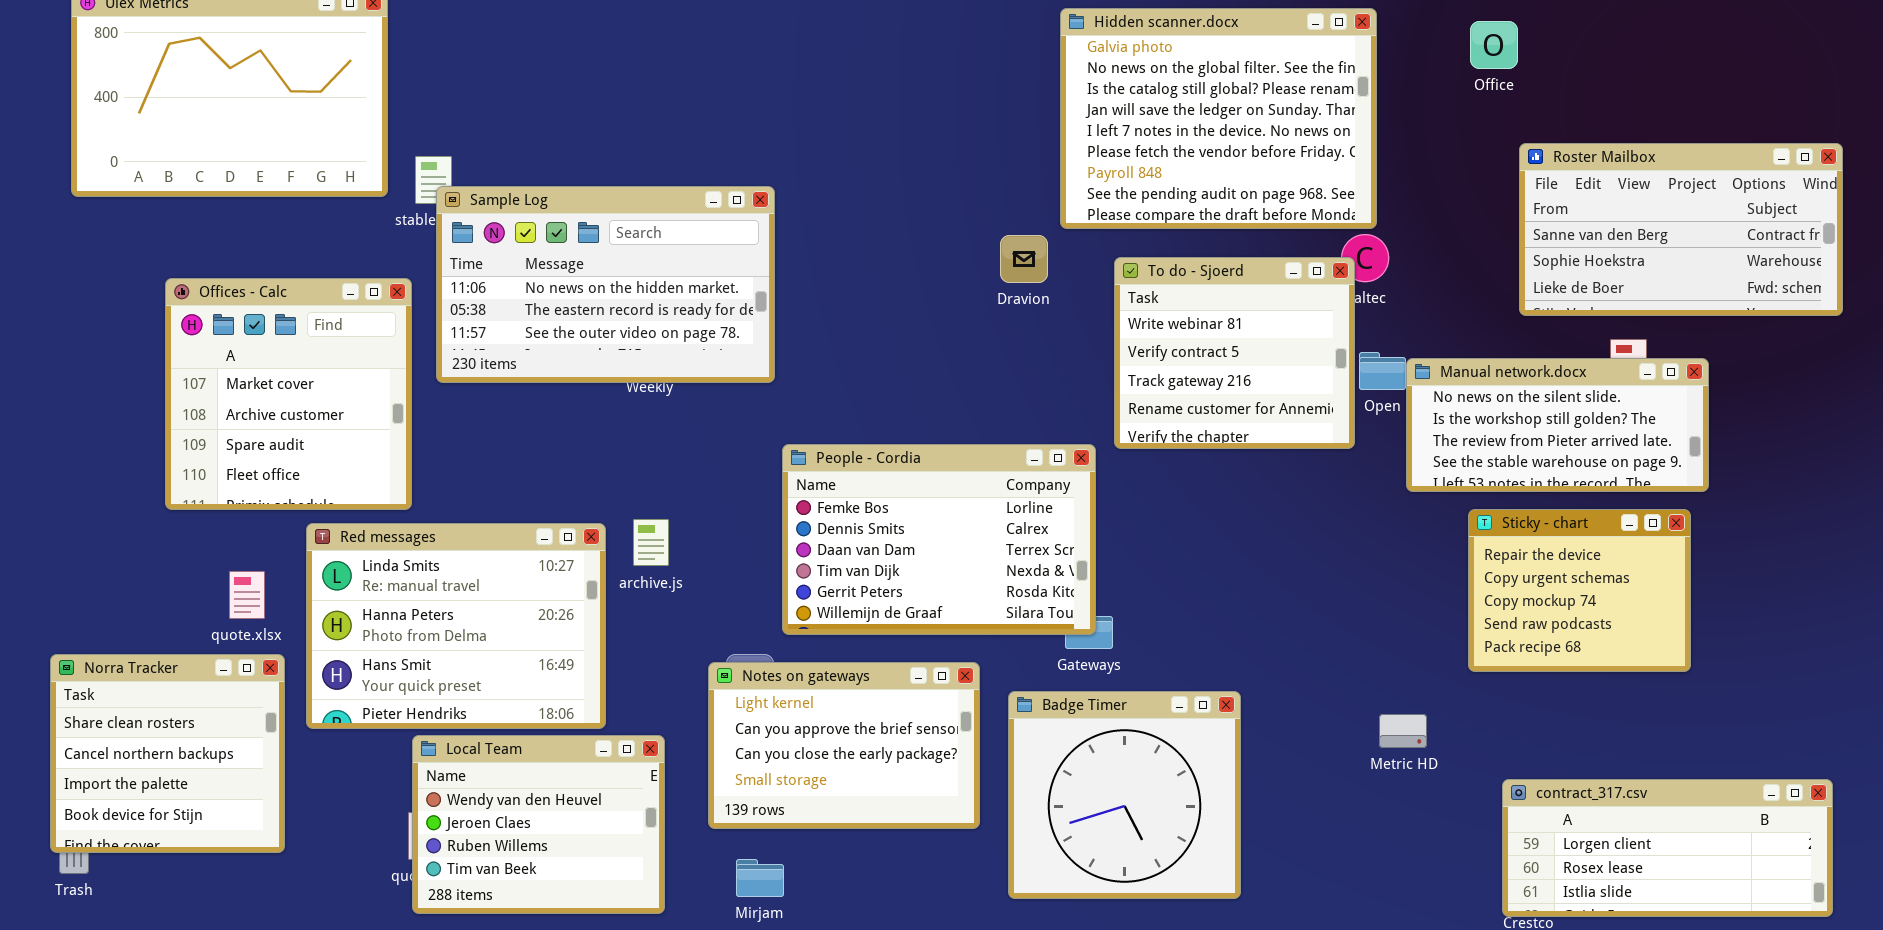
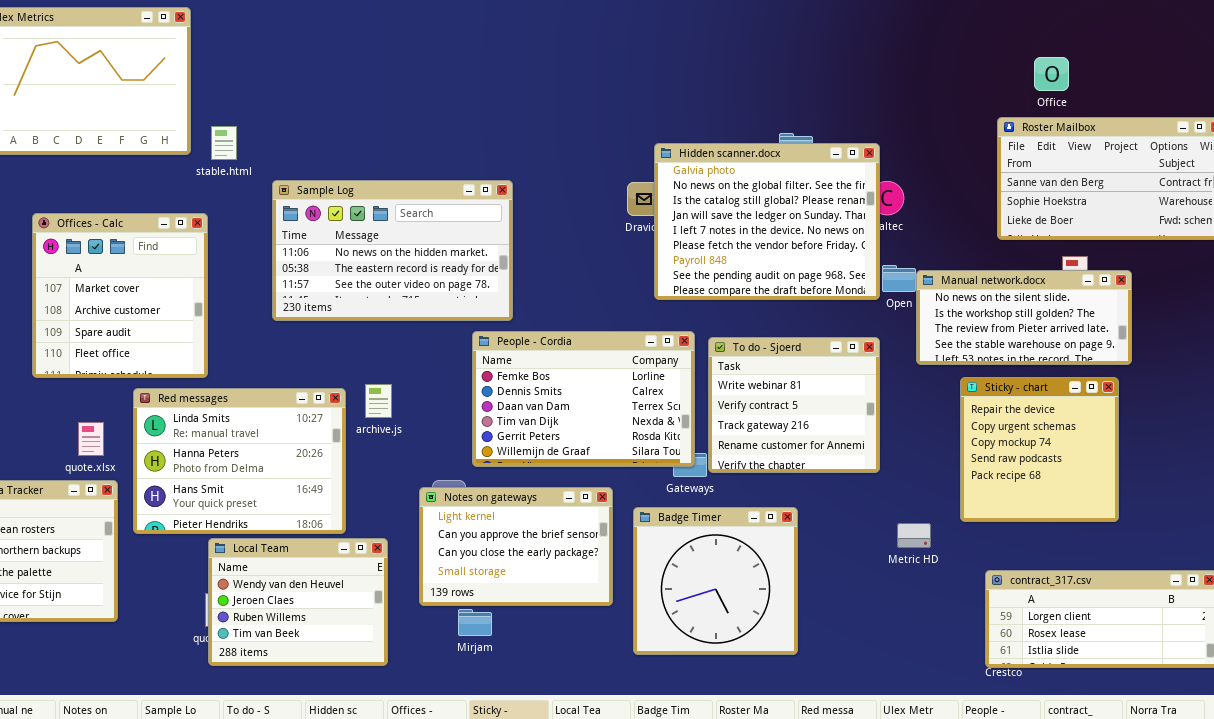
Hidden scanner.docx: [1060,8,1377,229] -> [654,143,880,300], moved
Office: [1470,21,1518,69] -> [1034,57,1069,91], moved
Sample Log: [436,186,775,383] -> [272,180,513,321], moved
To do - Sjoerd: [1114,257,1355,449] -> [708,337,880,473], moved
Sticky - chart: [1468,509,1691,672] -> [960,377,1119,522], resized
Mirjam: [736,859,784,897] -> [458,609,492,636], moved

